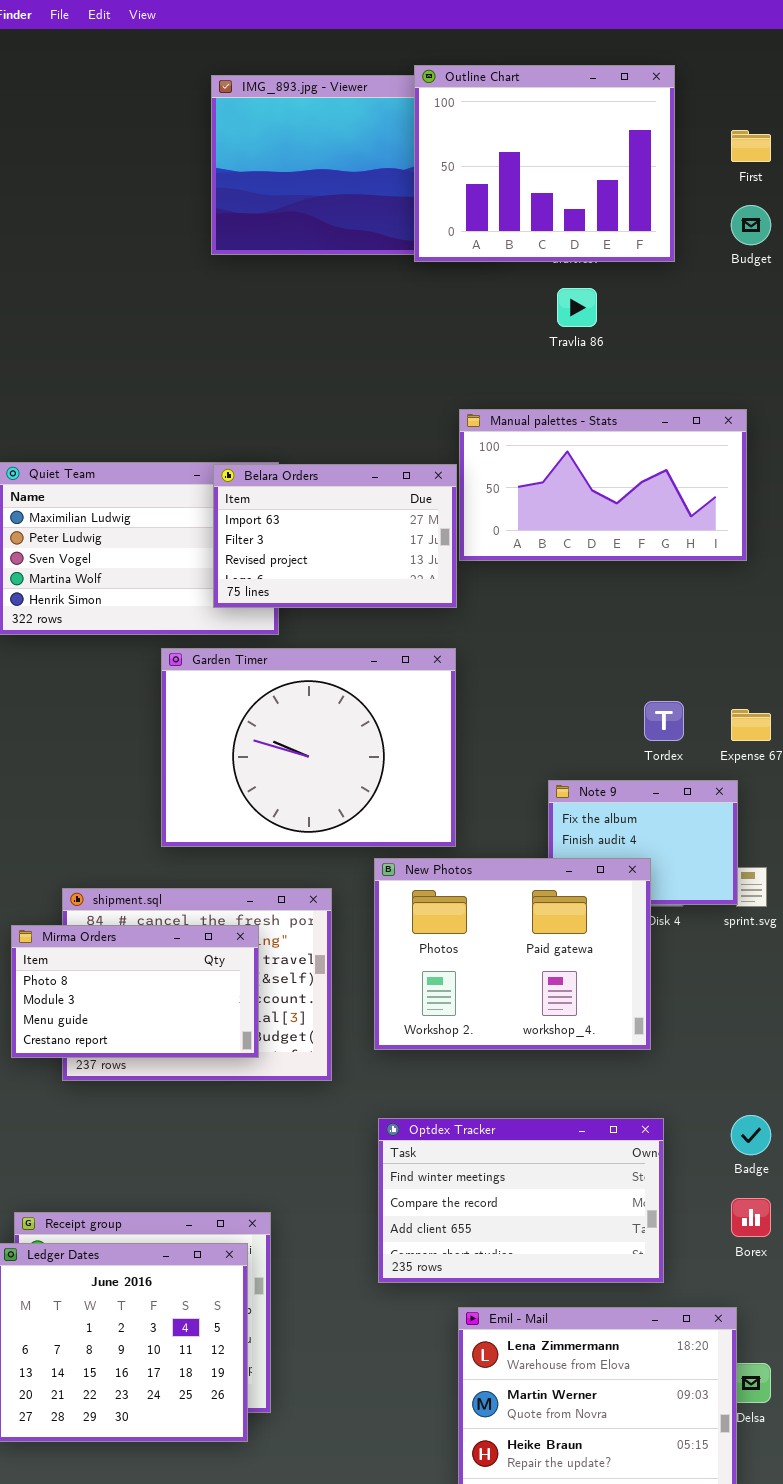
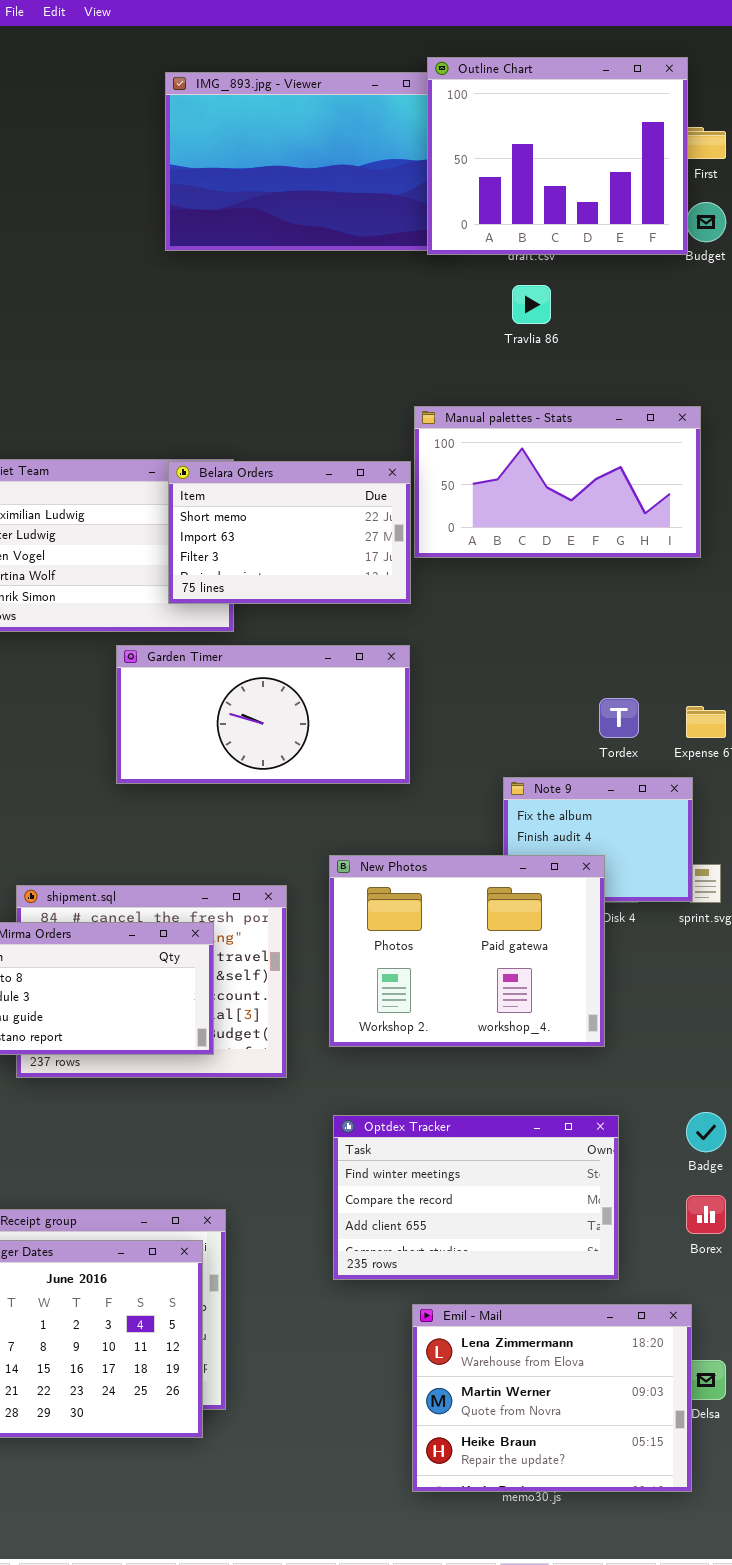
Outline Chart: [414,65,675,262] -> [427,57,688,255], moved
Belara Orders: [213,464,457,608] -> [168,461,411,604], scrolled up 1 row
Garden Timer: [161,648,456,847] -> [116,645,410,784], resized

